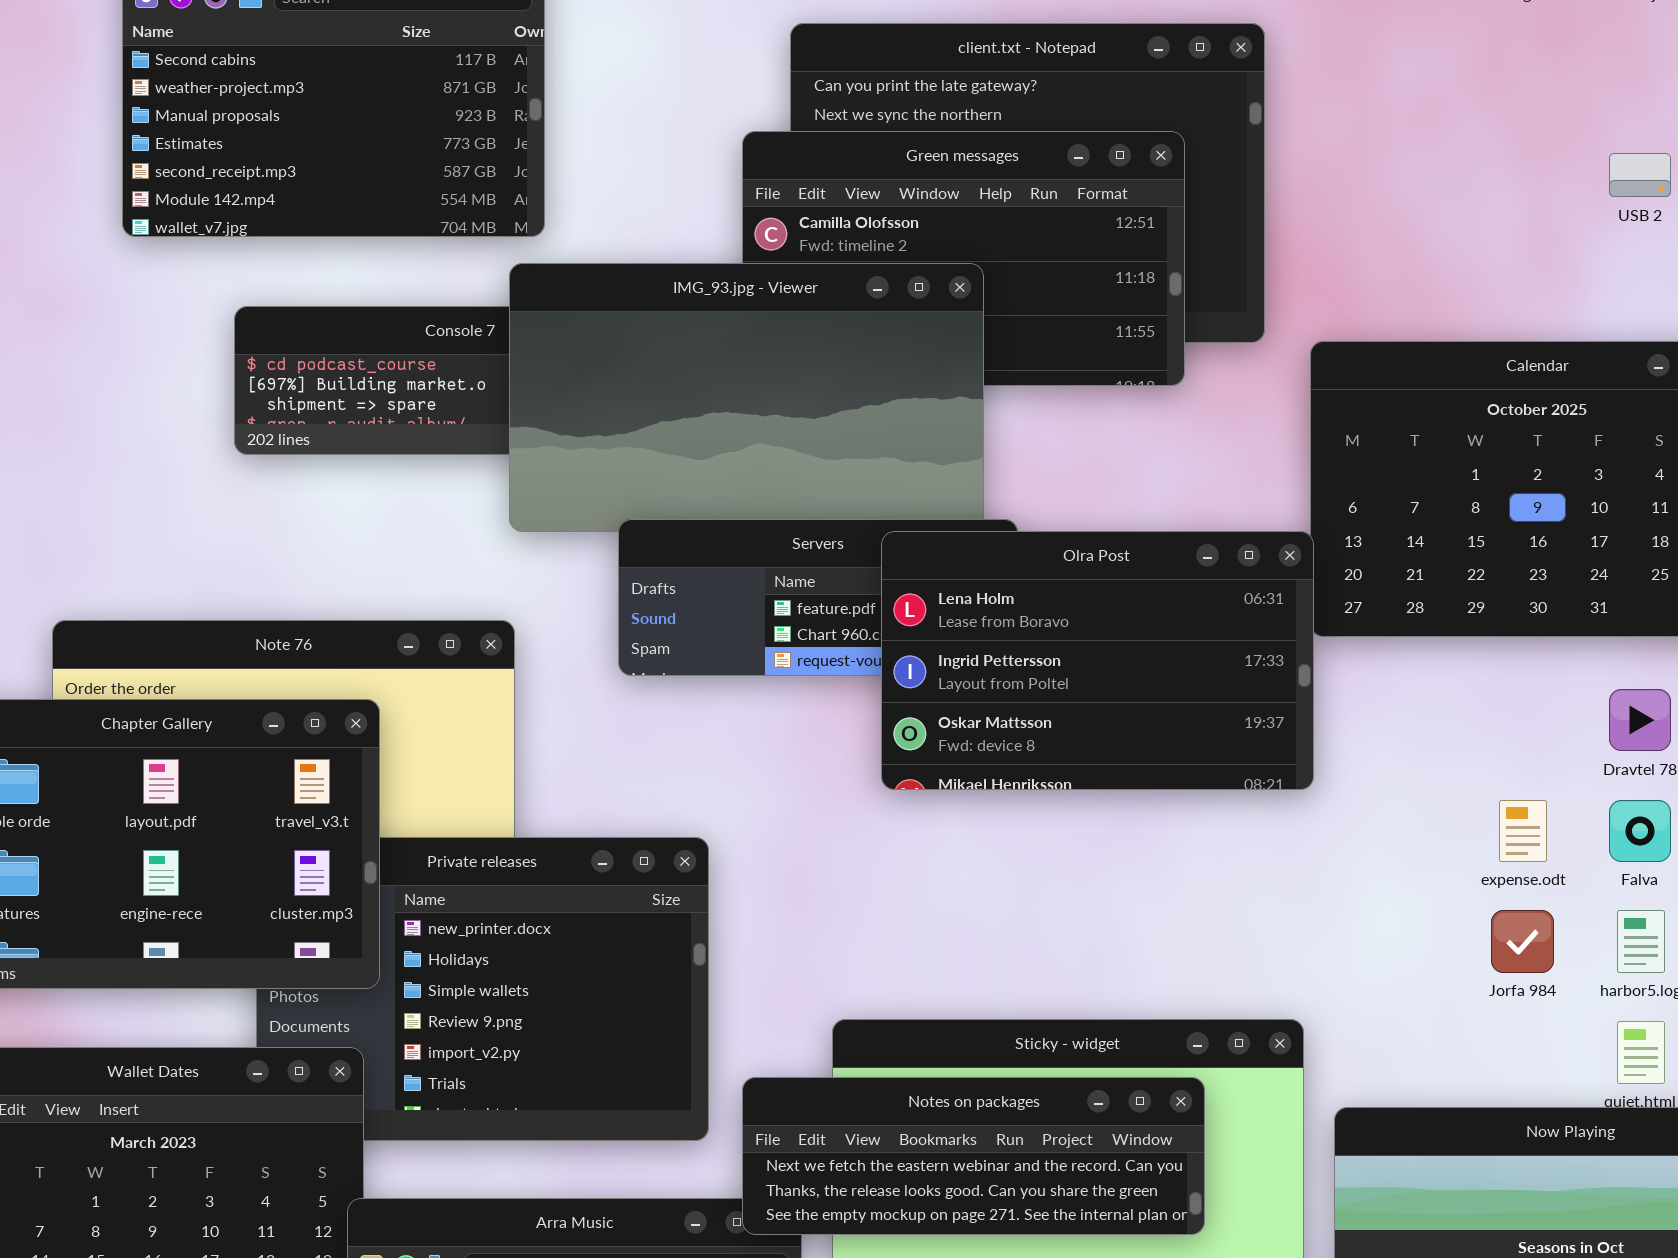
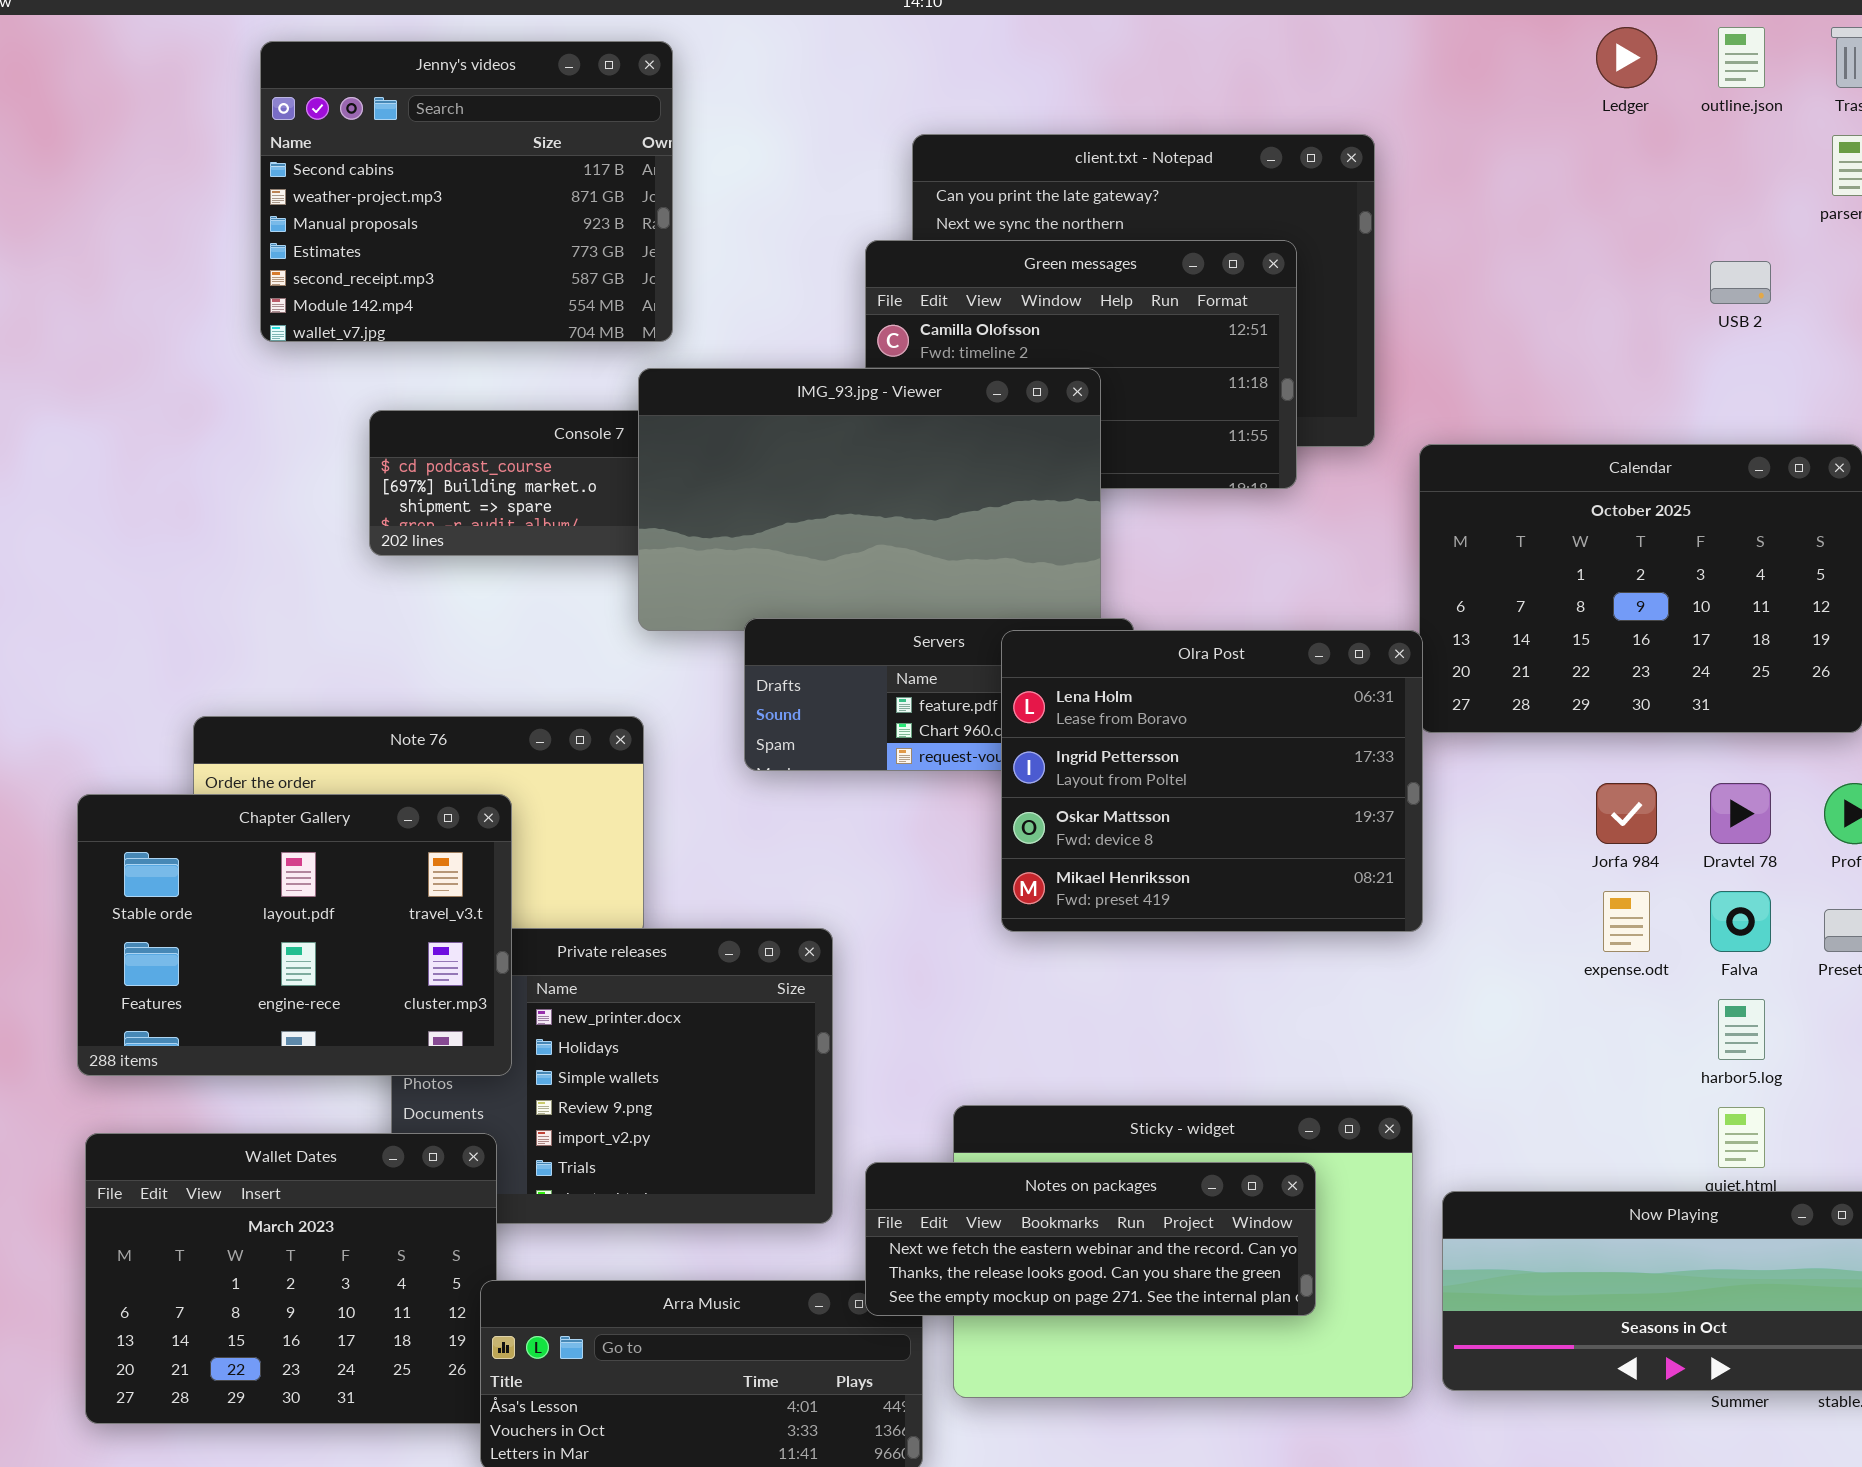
Olra Post: [881,531,1314,790] -> [1001,630,1423,932], resized
Jorfa 984: [1491,910,1554,973] -> [1596,783,1657,844], moved

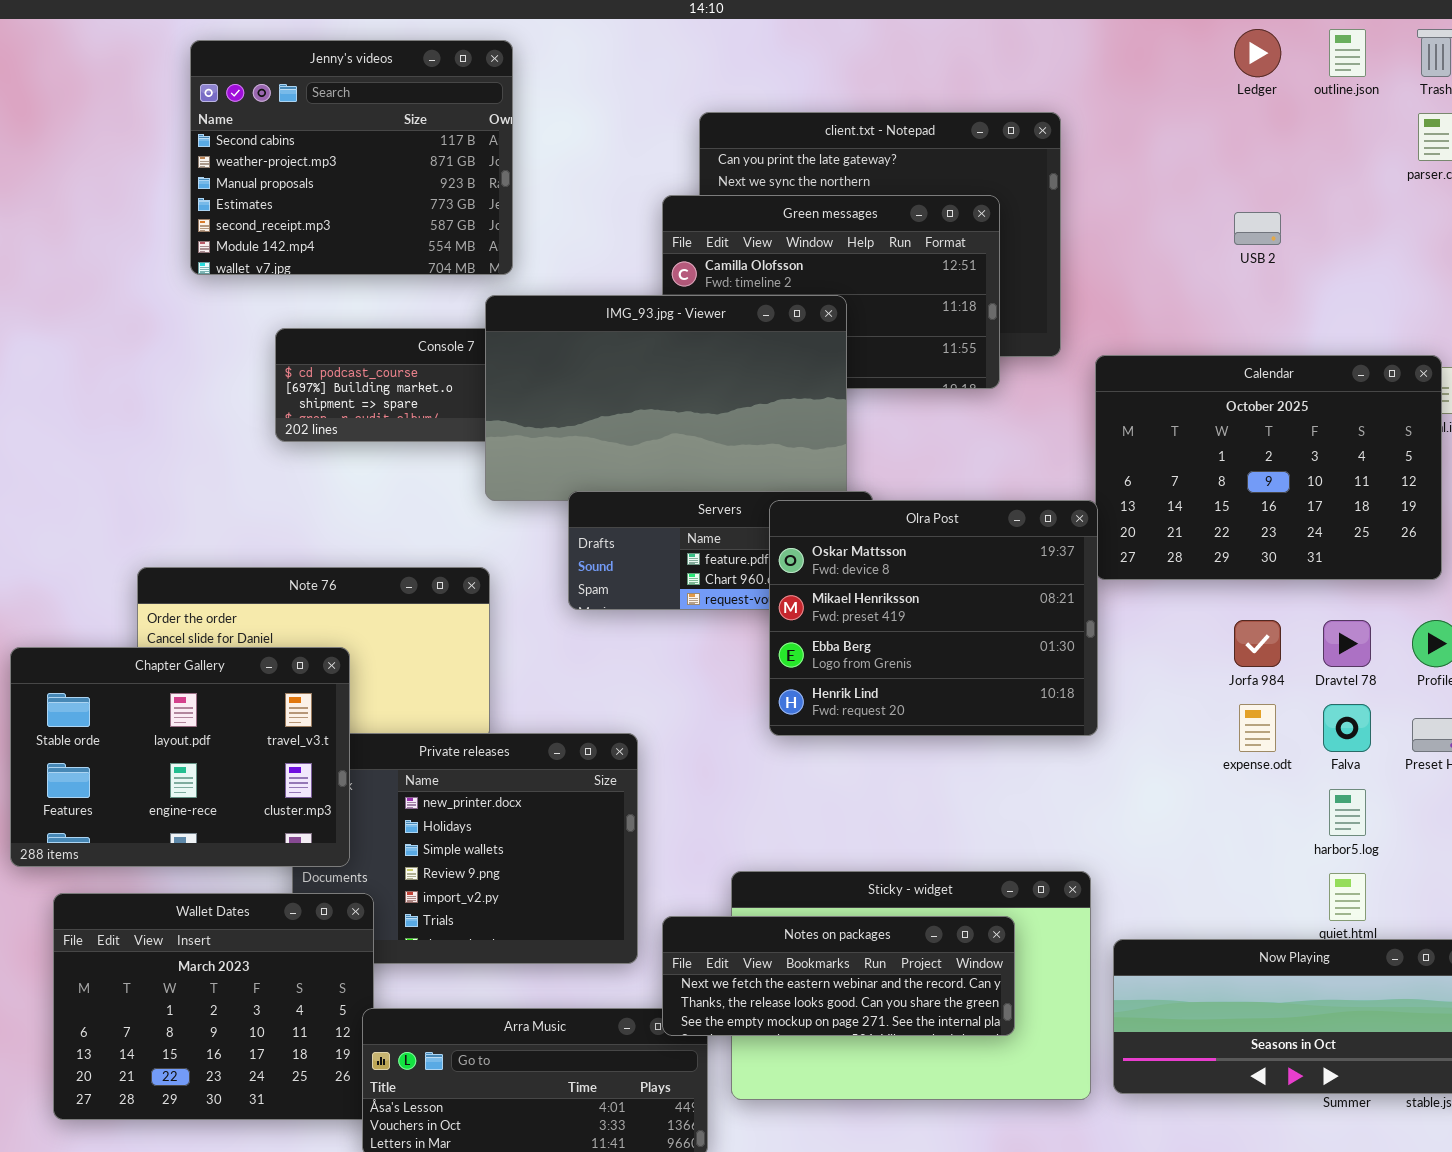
USB 2: [1710,261,1771,304] -> [1234,212,1281,245], moved
Olra Post: [1001,630,1423,932] -> [769,500,1098,736], scrolled down 2 rows
Chapter Gallery: [77,794,512,1076] -> [10,647,350,867], moved

